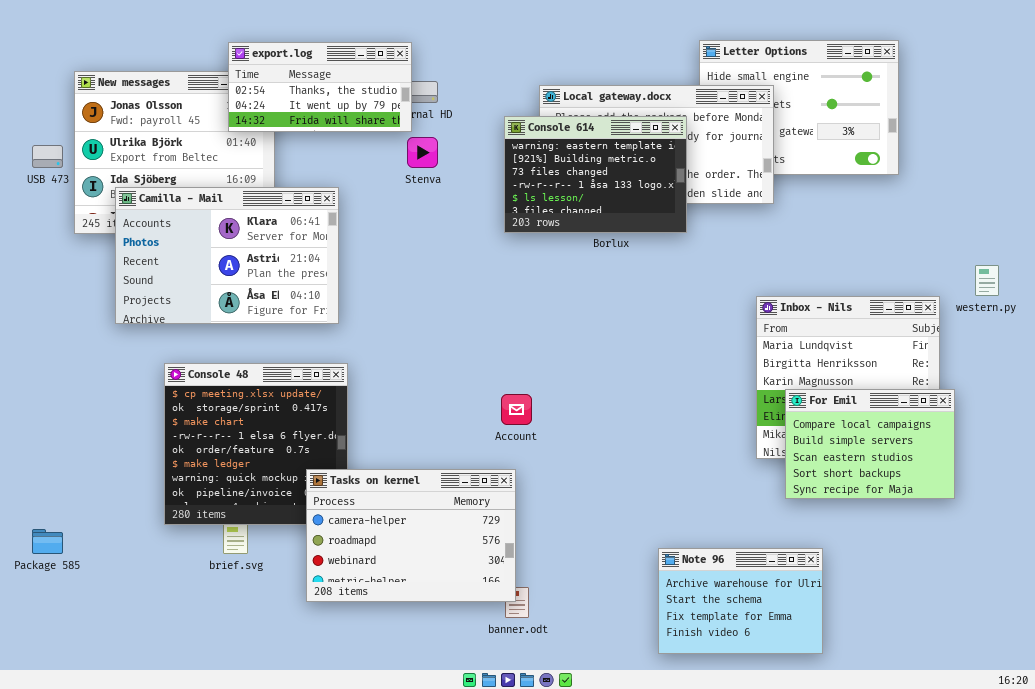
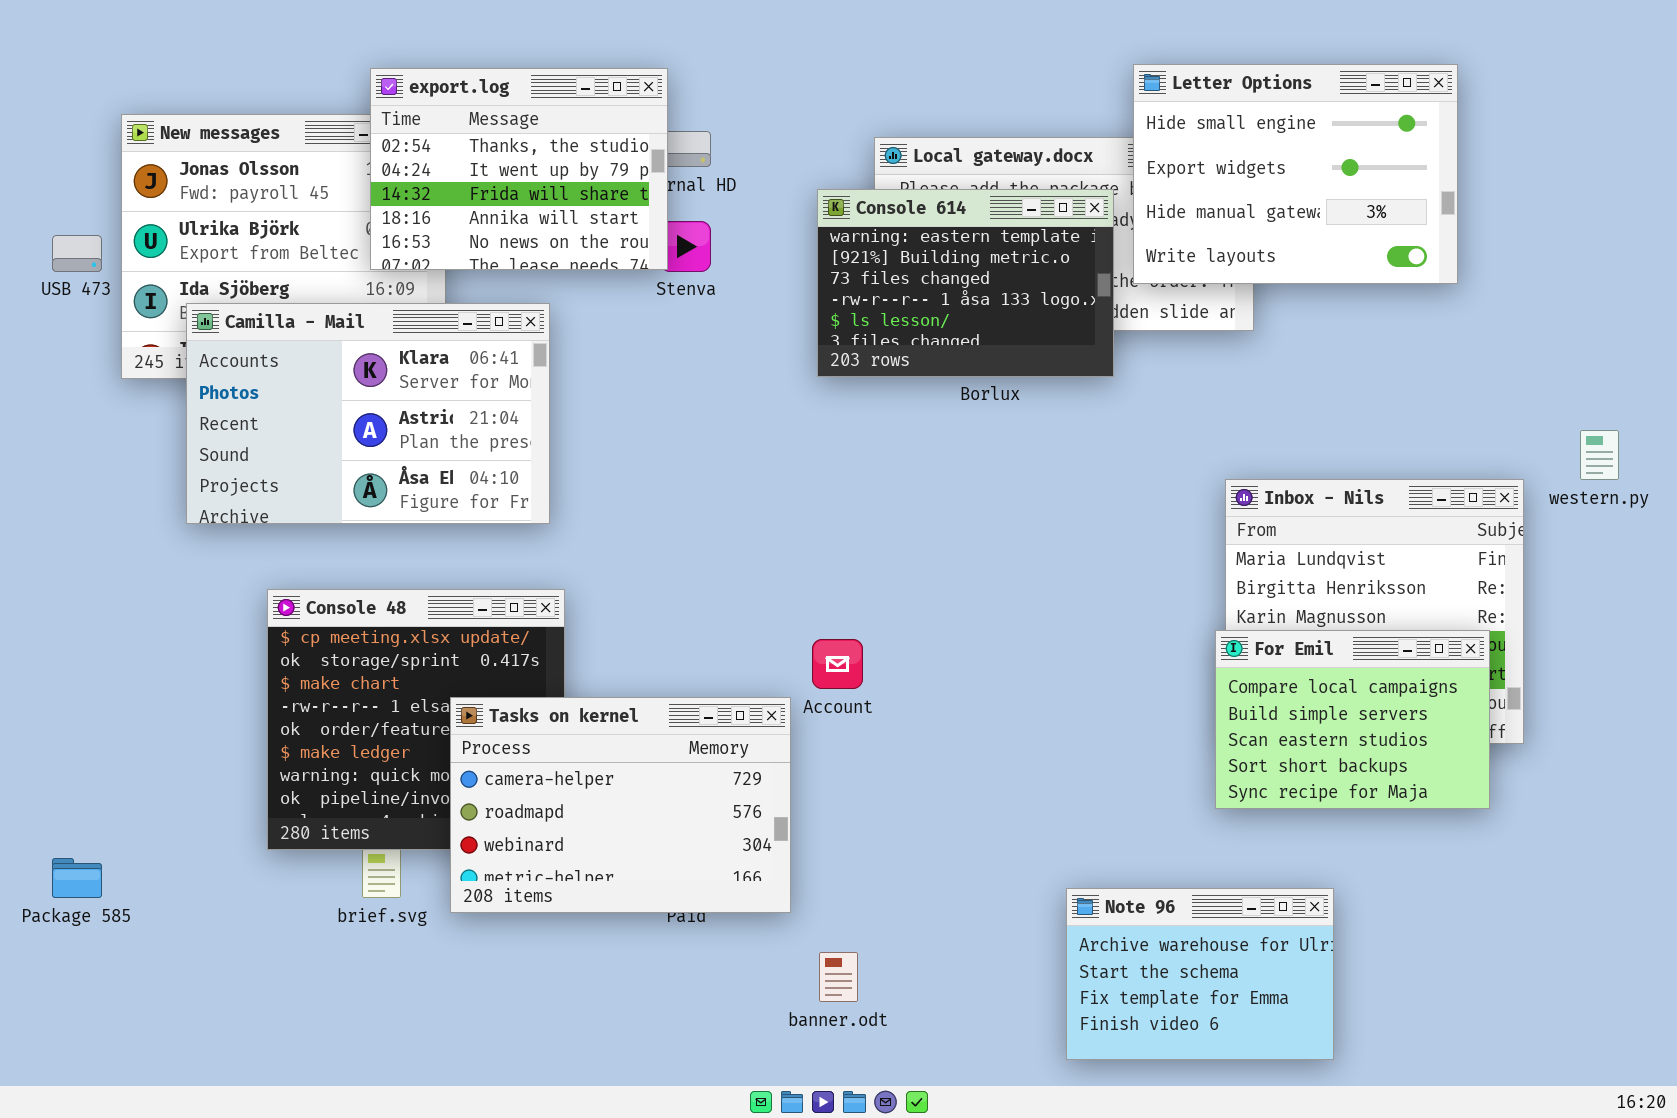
Letter Options: [699,40,899,175] -> [1133,64,1458,284], raised
export.log: [228,42,412,132] -> [370,68,668,270], resized
For Emil: [785,389,955,499] -> [1215,630,1490,809], moved
Tasks on kernel: [306,469,516,602] -> [450,697,791,913], moved

